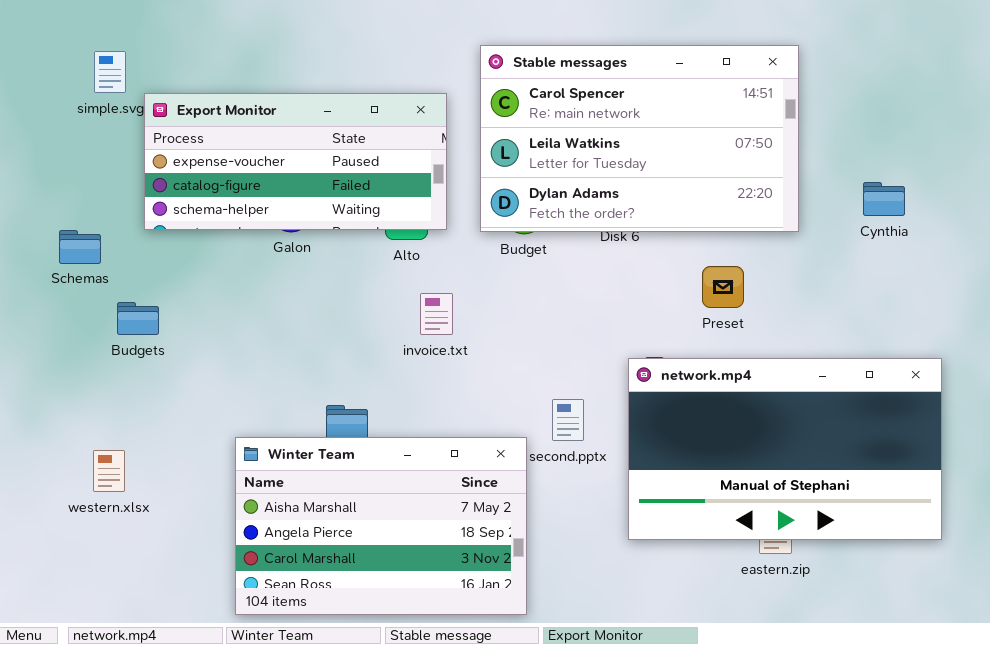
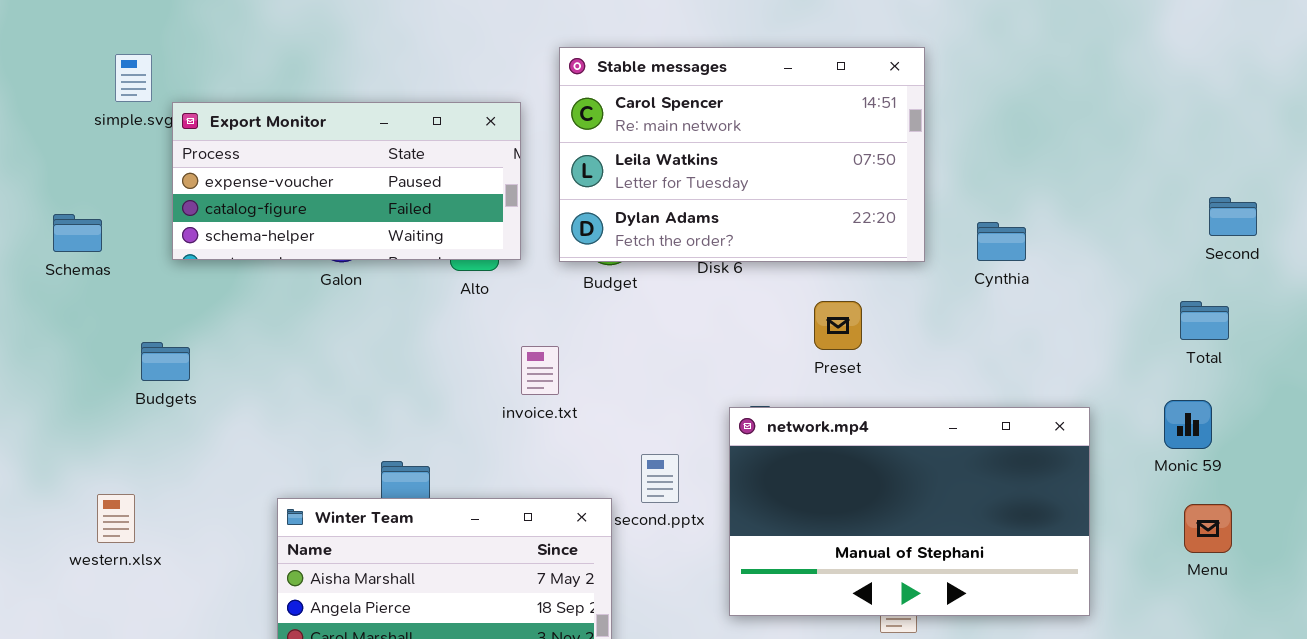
Cynthia: [863,182,905,216] -> [977,222,1026,261], moved
Schemas: [59,230,101,264] -> [53,214,102,252], moved
invoice.txt: [420,293,453,335] -> [521,346,559,395], moved
western.xlsx: [93,450,125,492] -> [97,494,135,543], moved

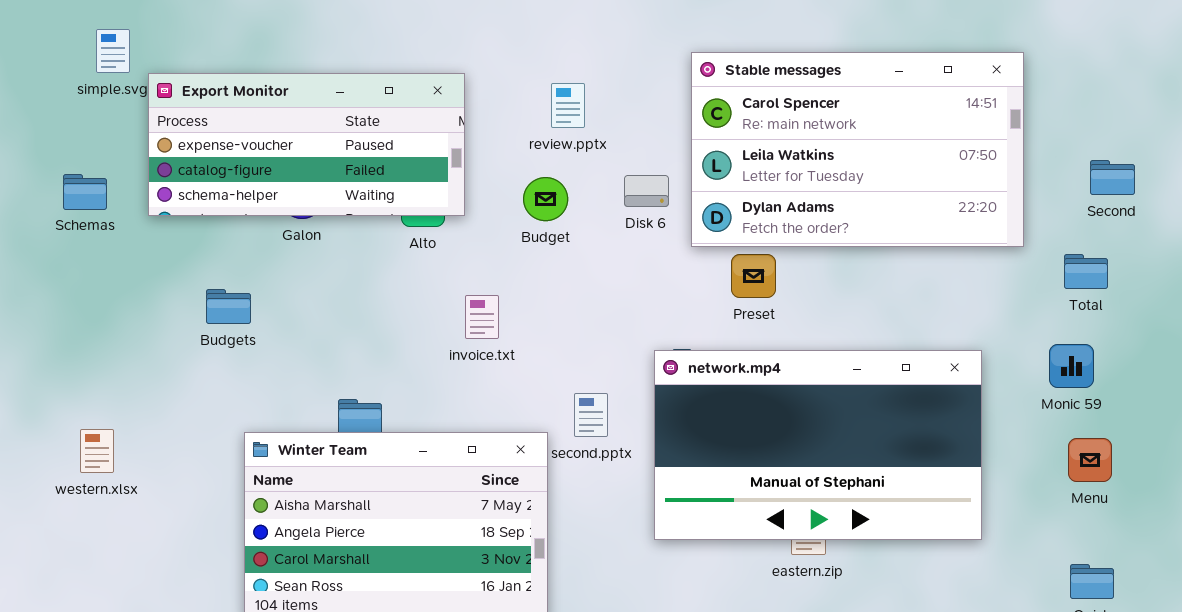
Stable messages: [559,47,925,262] -> [691,52,1024,247], moved
Schemas: [53,214,102,252] -> [63,174,107,210], moved
Budgets: [141,342,190,381] -> [206,289,251,324], moved

